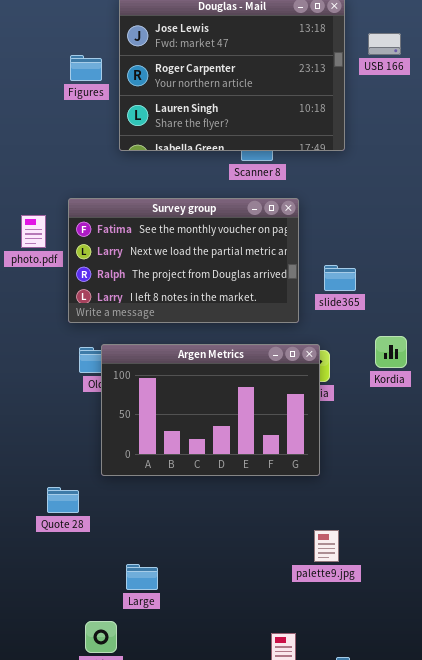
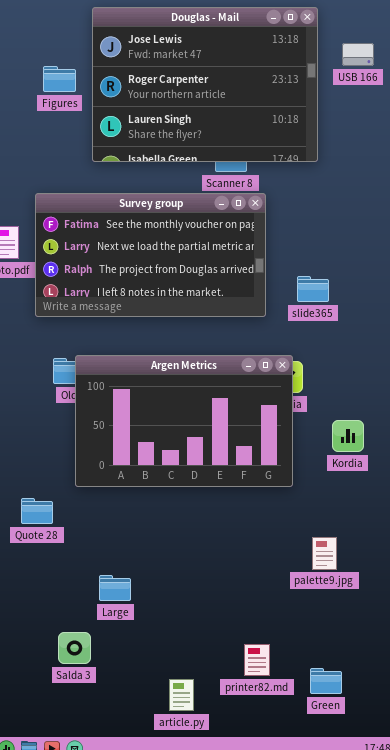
Survey group: [68,198,299,323] -> [35,193,266,317], moved
Kordia: [375,336,407,368] -> [332,420,364,452], moved
palette9.jpg: [314,530,339,562] -> [312,537,337,570], moved

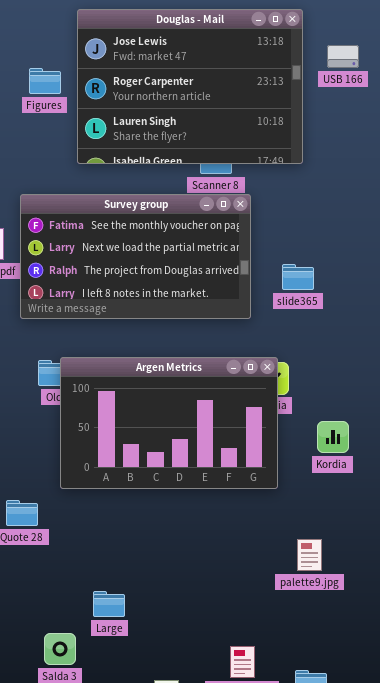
slide365: [297,276,329,302] -> [282,264,314,290], moved
Large: [99,575,131,601] -> [93,591,125,617], moved

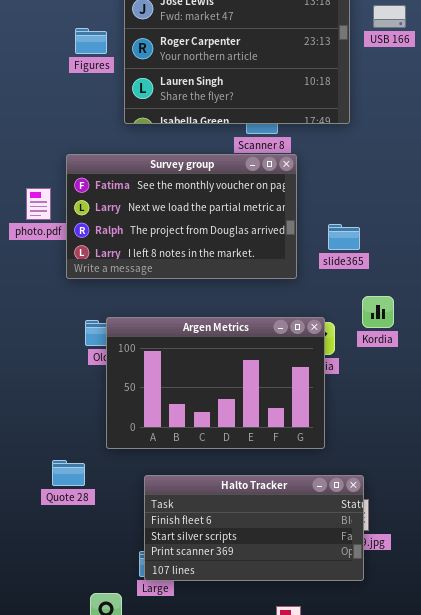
Kordia: [317,421,349,453] -> [362,296,394,328], moved
Halto Tracker: none -> [144,475,364,581], opened

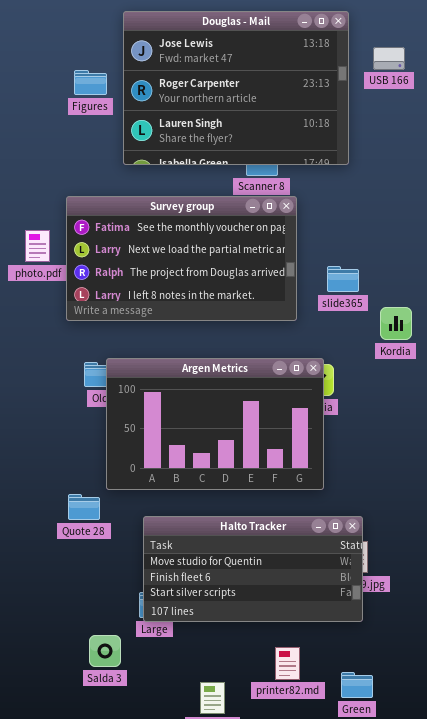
Kordia: [362,296,394,328] -> [380,307,412,340], moved
Quote 28: [52,460,85,486] -> [68,494,100,520], moved
Halto Tracker: [144,475,364,581] -> [143,516,363,622], scrolled up 1 row

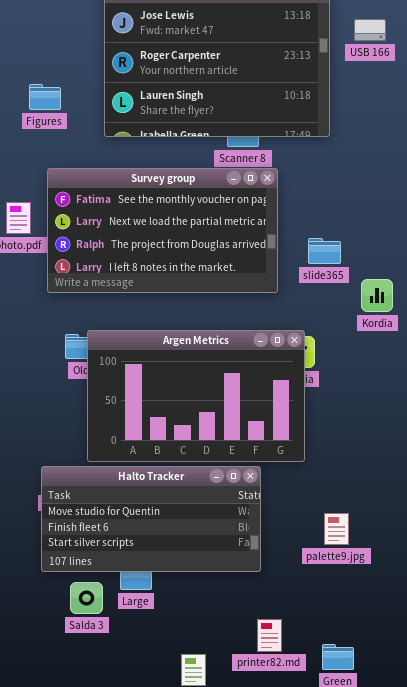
Figures: [74,70,107,95] -> [29,84,61,110], moved
Halto Tracker: [143,516,363,622] -> [41,466,261,572], moved
Salda 3: [89,635,121,667] -> [70,582,103,614], moved

